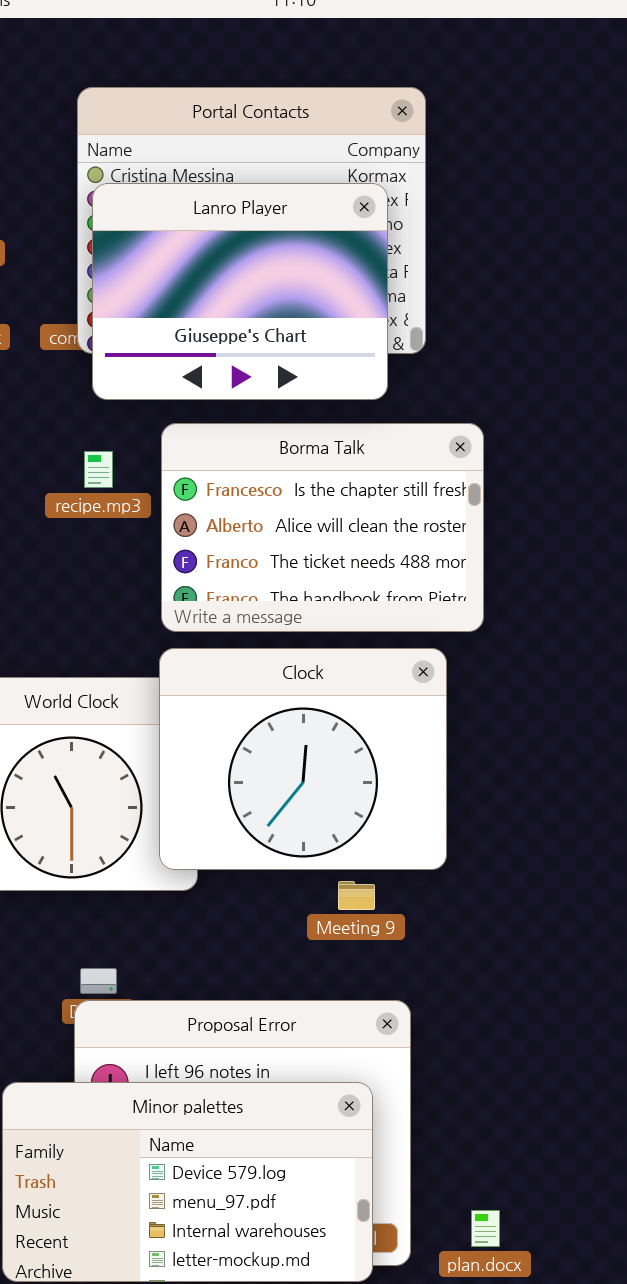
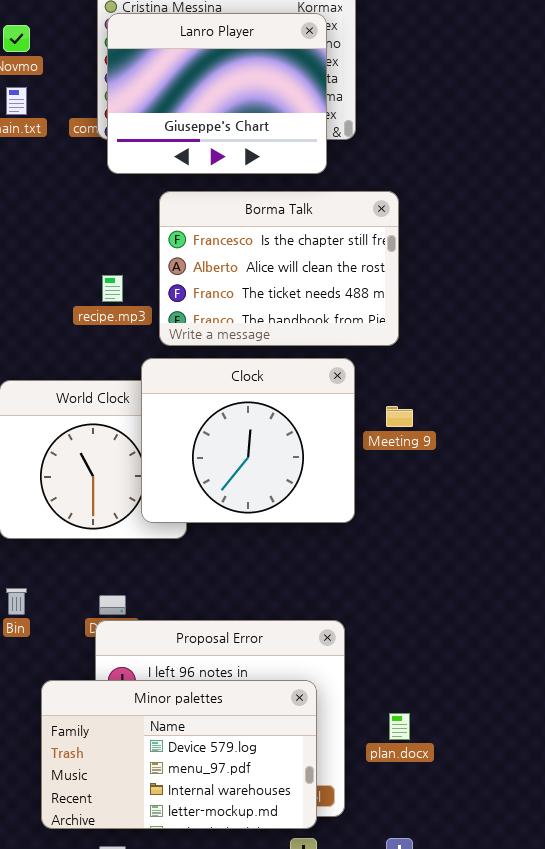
recipe.mp3: [84,451,113,488] -> [102,275,123,302], moved
Clock: [159,648,447,870] -> [141,358,355,523], moved
Meeting 9: [338,881,375,910] -> [386,406,413,427], moved
plan.docx: [471,1210,500,1247] -> [389,713,410,740], moved

